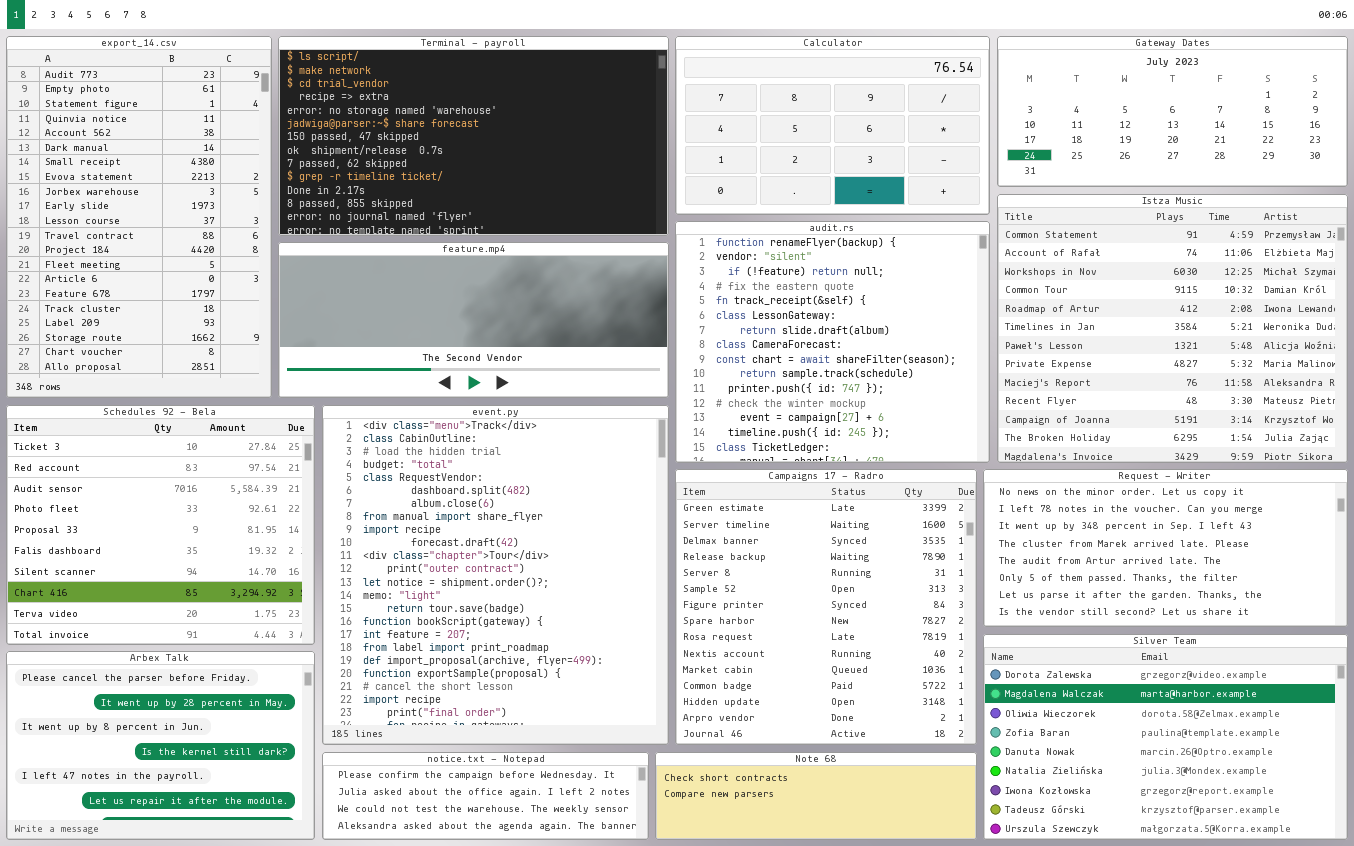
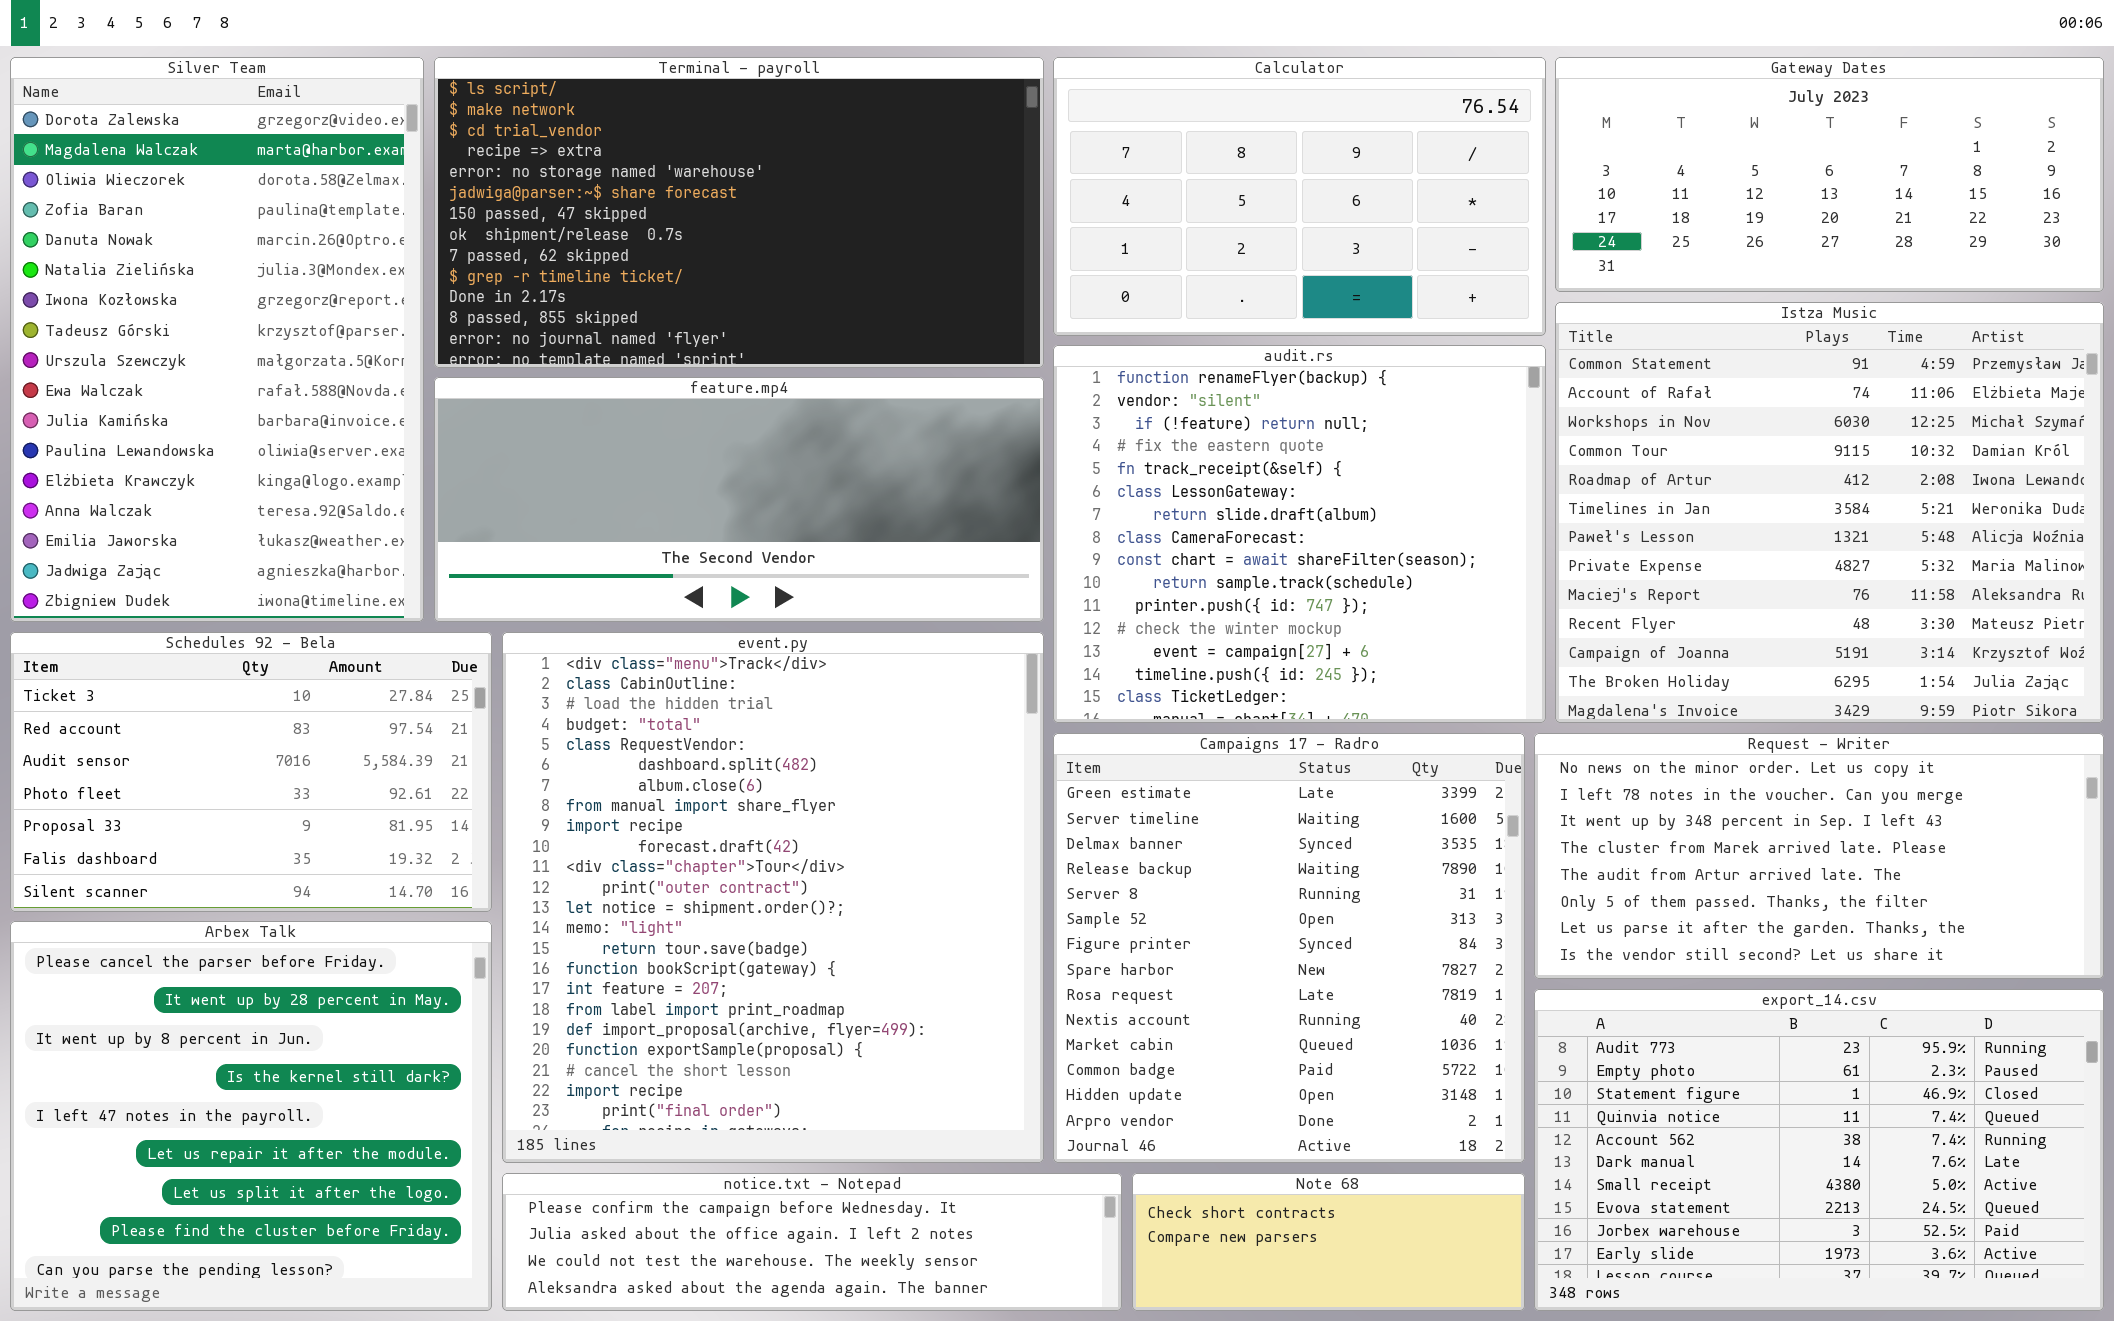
export_14.csv: [6,36,272,398] -> [1534,989,2104,1311], moved, resized
Schedules 92 - Bela: [6,405,315,645] -> [10,632,492,912], resized
Silver Team: [983,634,1348,840] -> [10,57,424,622], moved, resized
Arbex Talk: [6,651,315,840] -> [10,921,492,1311], resized
notice.txt - Notepad: [322,752,649,840] -> [502,1173,1122,1311], resized
Note 68: [655,752,977,840] -> [1132,1173,1525,1311], resized

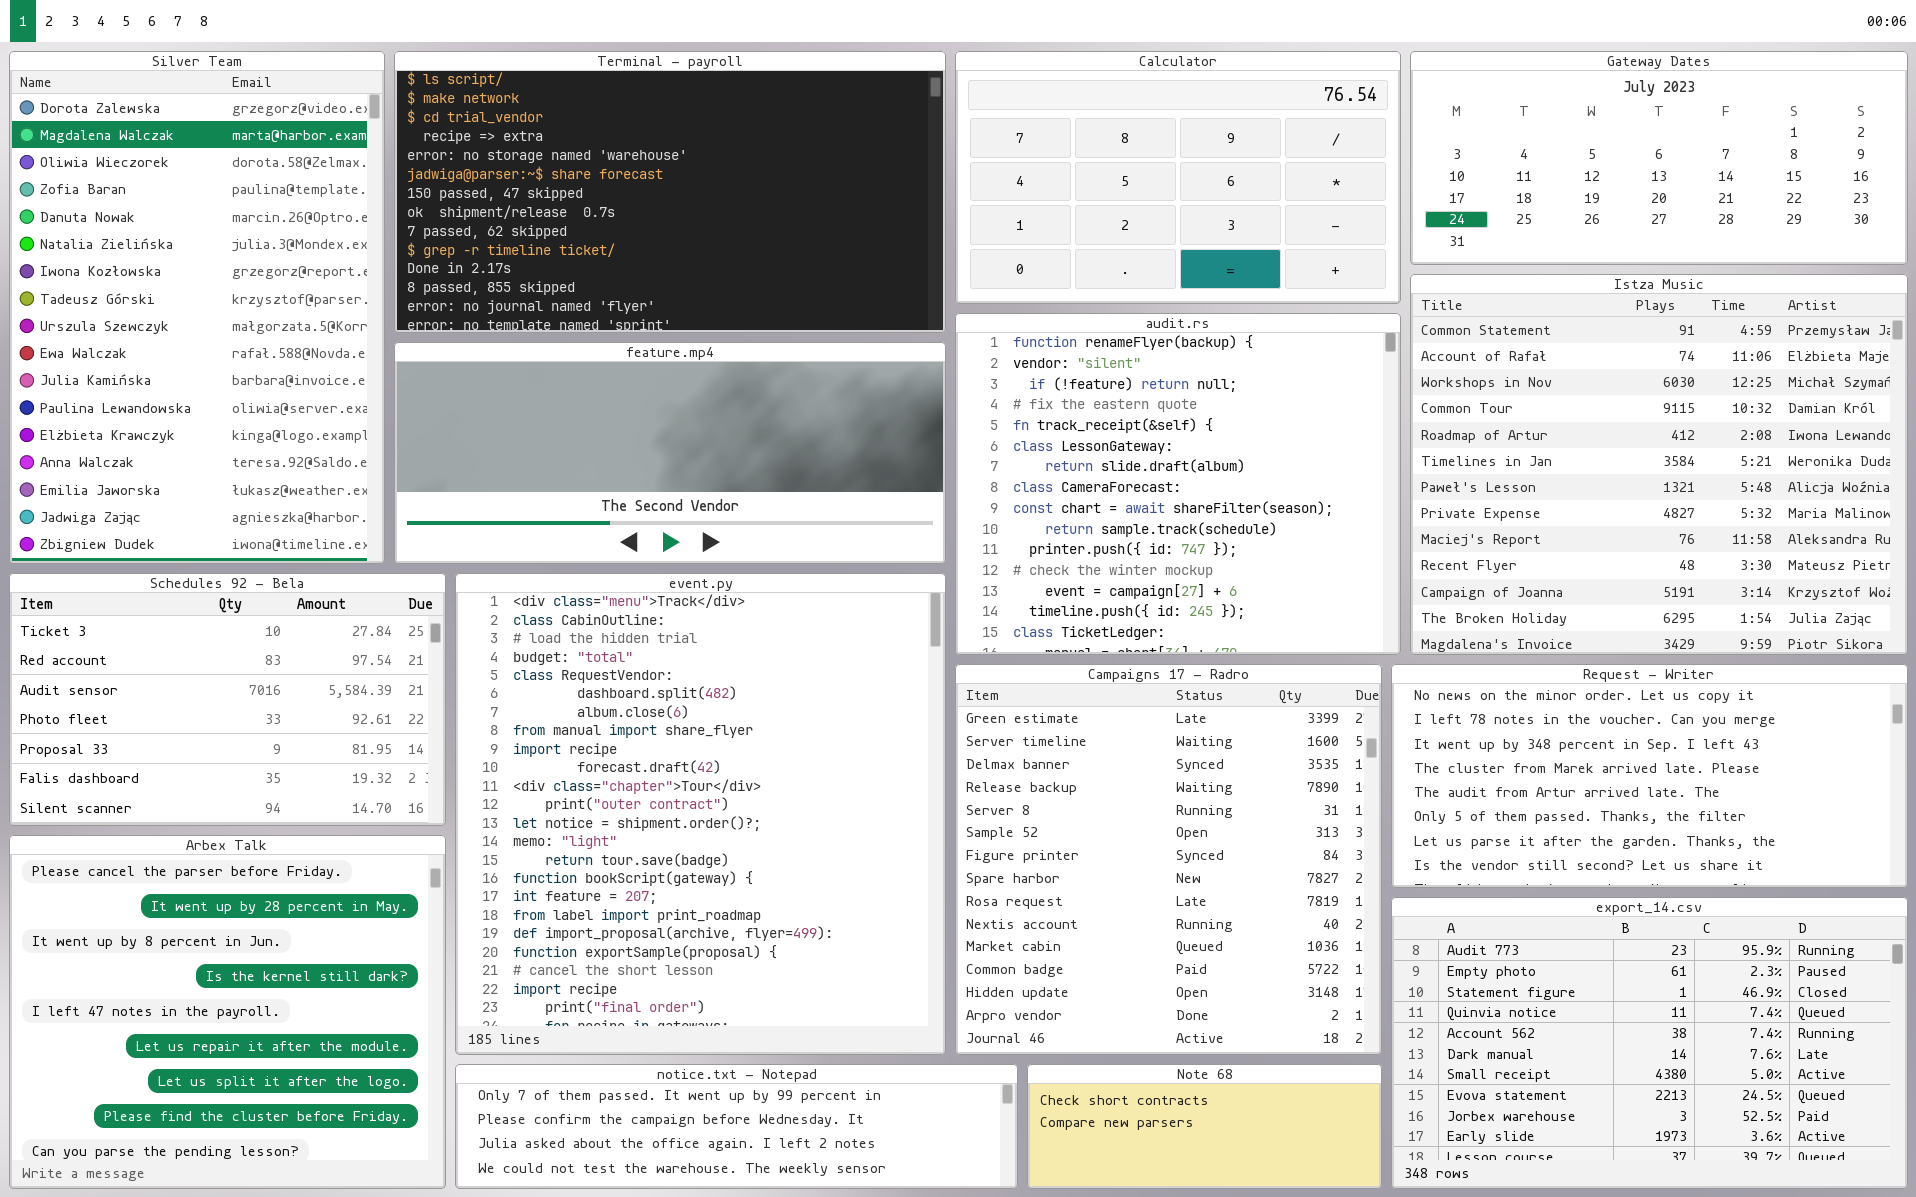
notice.txt - Notepad: [502,1173,1122,1311] -> [455,1064,1018,1189], scrolled up 1 row

